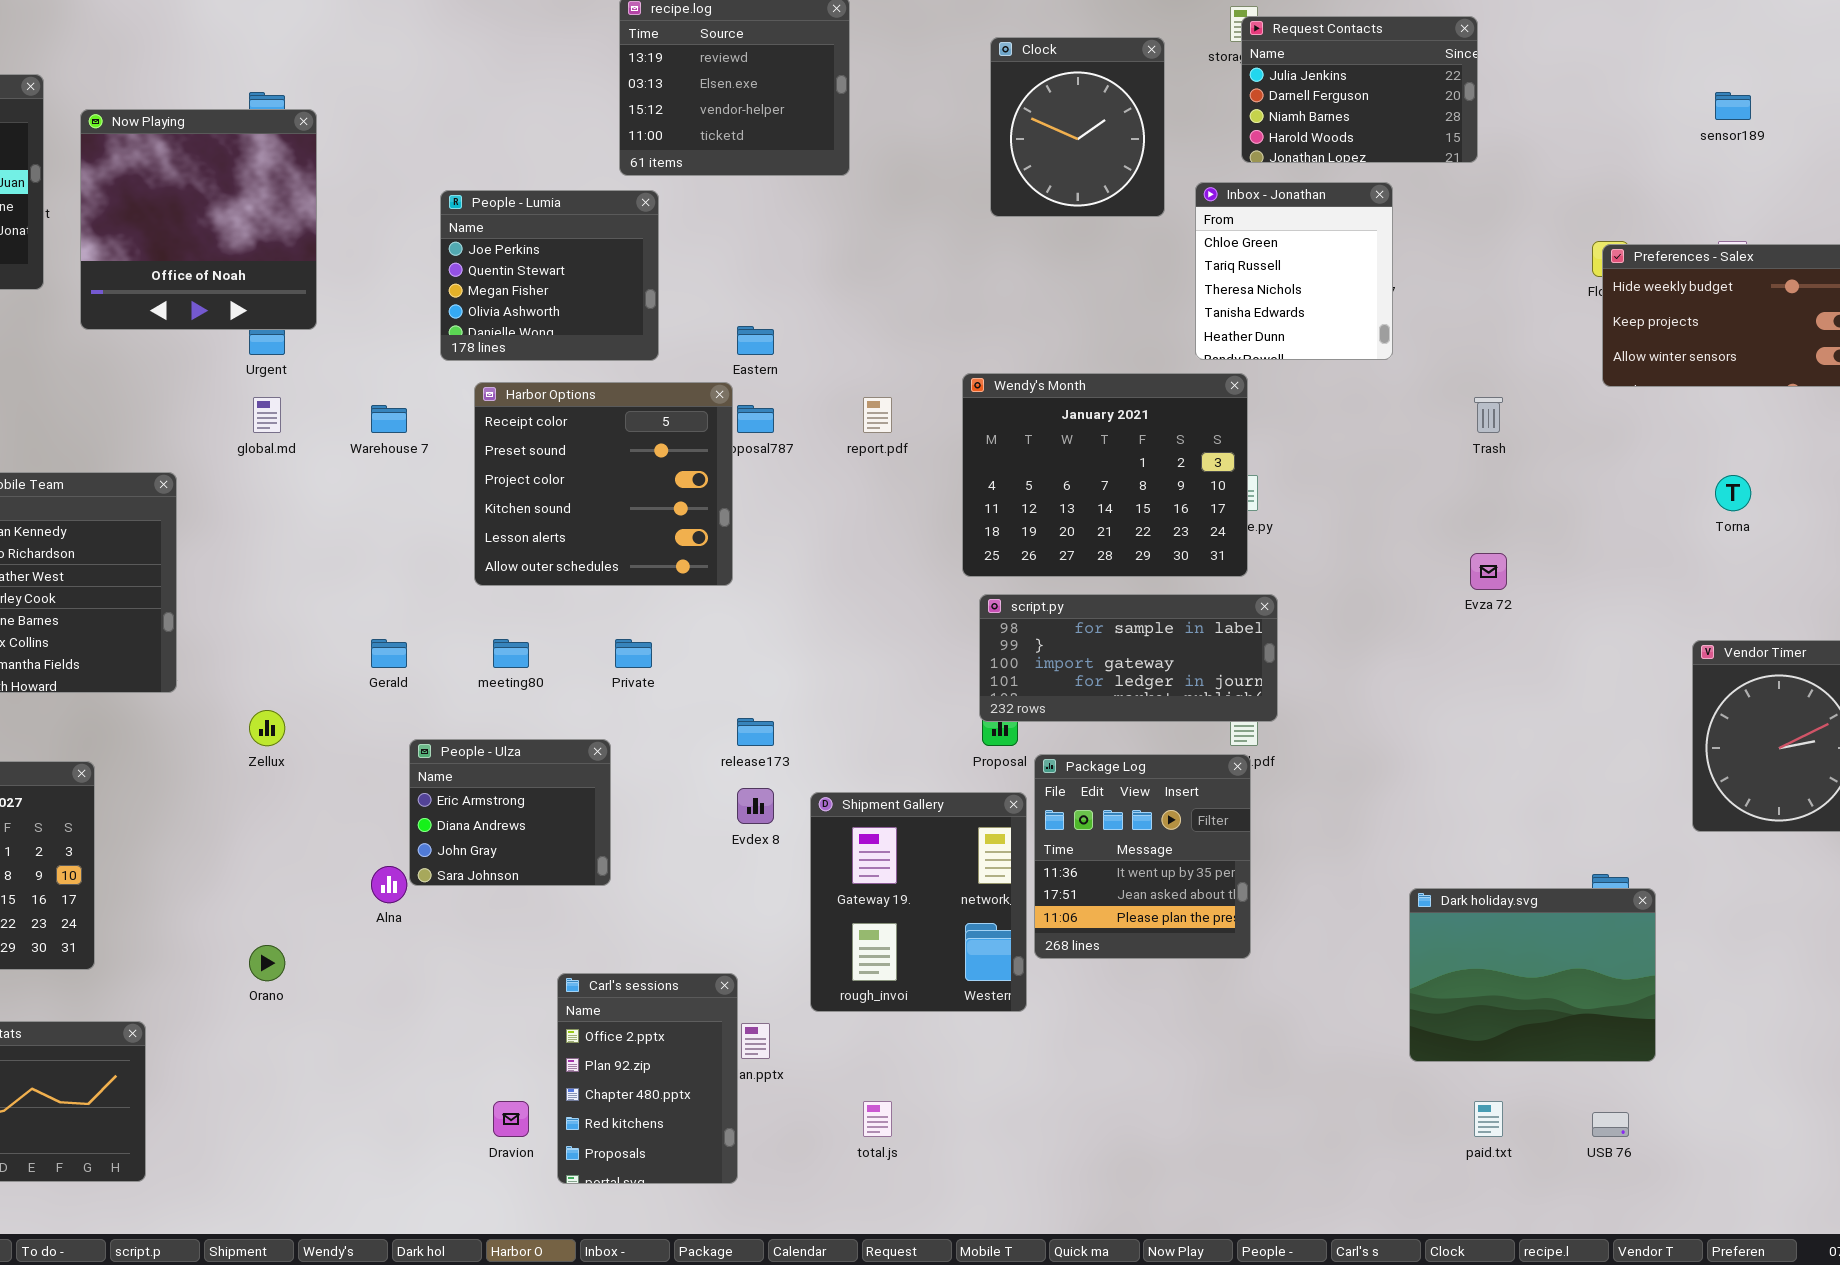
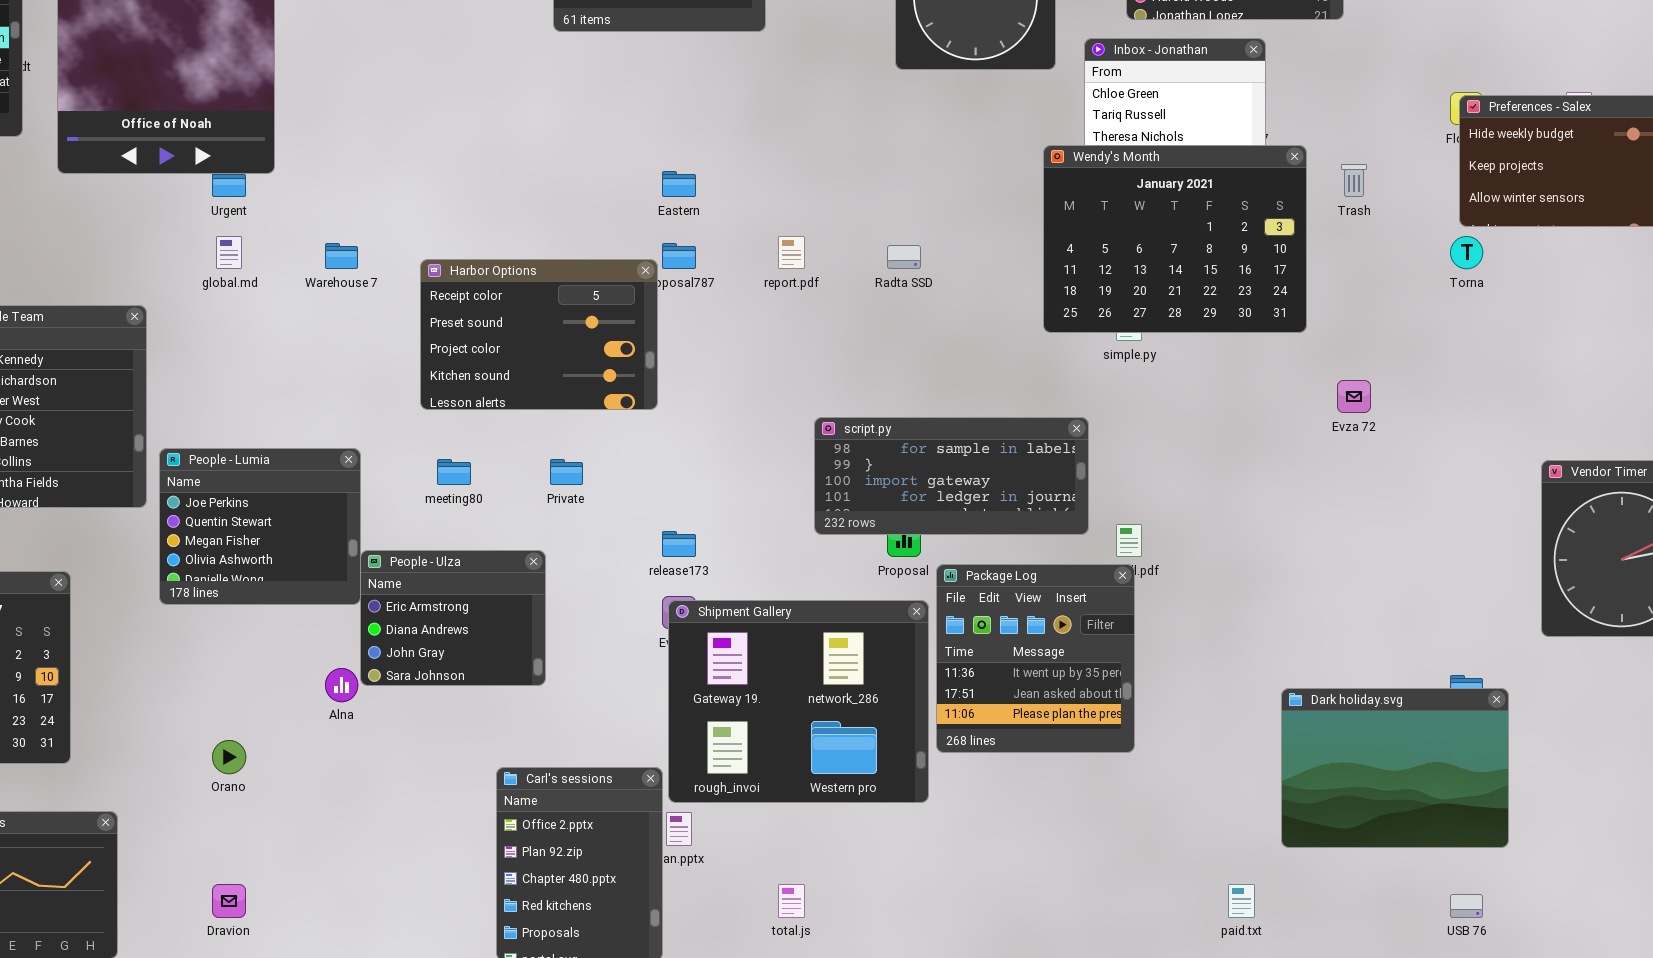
People - Lumia: [440,190,659,361] -> [159,448,361,605], moved
Wendy's Month: [962,373,1248,577] -> [1043,145,1307,333], moved
Harbor Options: [474,382,733,586] -> [420,259,658,410], resized
Trash: [1474,397,1503,433] -> [1341,164,1367,197], moved
Torna: [1715,475,1751,511] -> [1450,236,1483,269], moved
script.py: [979,594,1278,722] -> [814,417,1089,535], moved
Shipment Gallery: [810,792,1027,1012] -> [668,600,929,803], resized
Dravion: [493,1101,529,1137] -> [212,884,246,918], moved
paid.txt: [1474,1101,1503,1137] -> [1228,884,1255,918], moved

